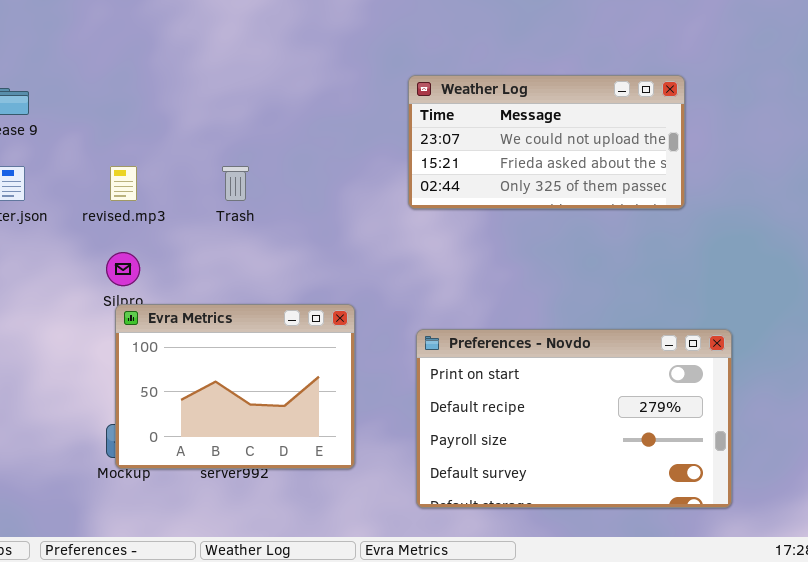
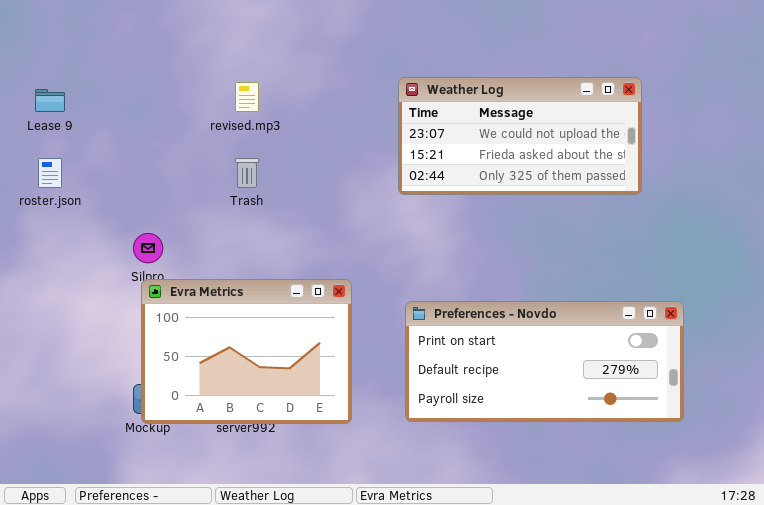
revised.mp3: [110,166,137,201] -> [235,82,259,112], moved
Preferences - Novdo: [416,329,732,508] -> [405,301,684,422], resized

